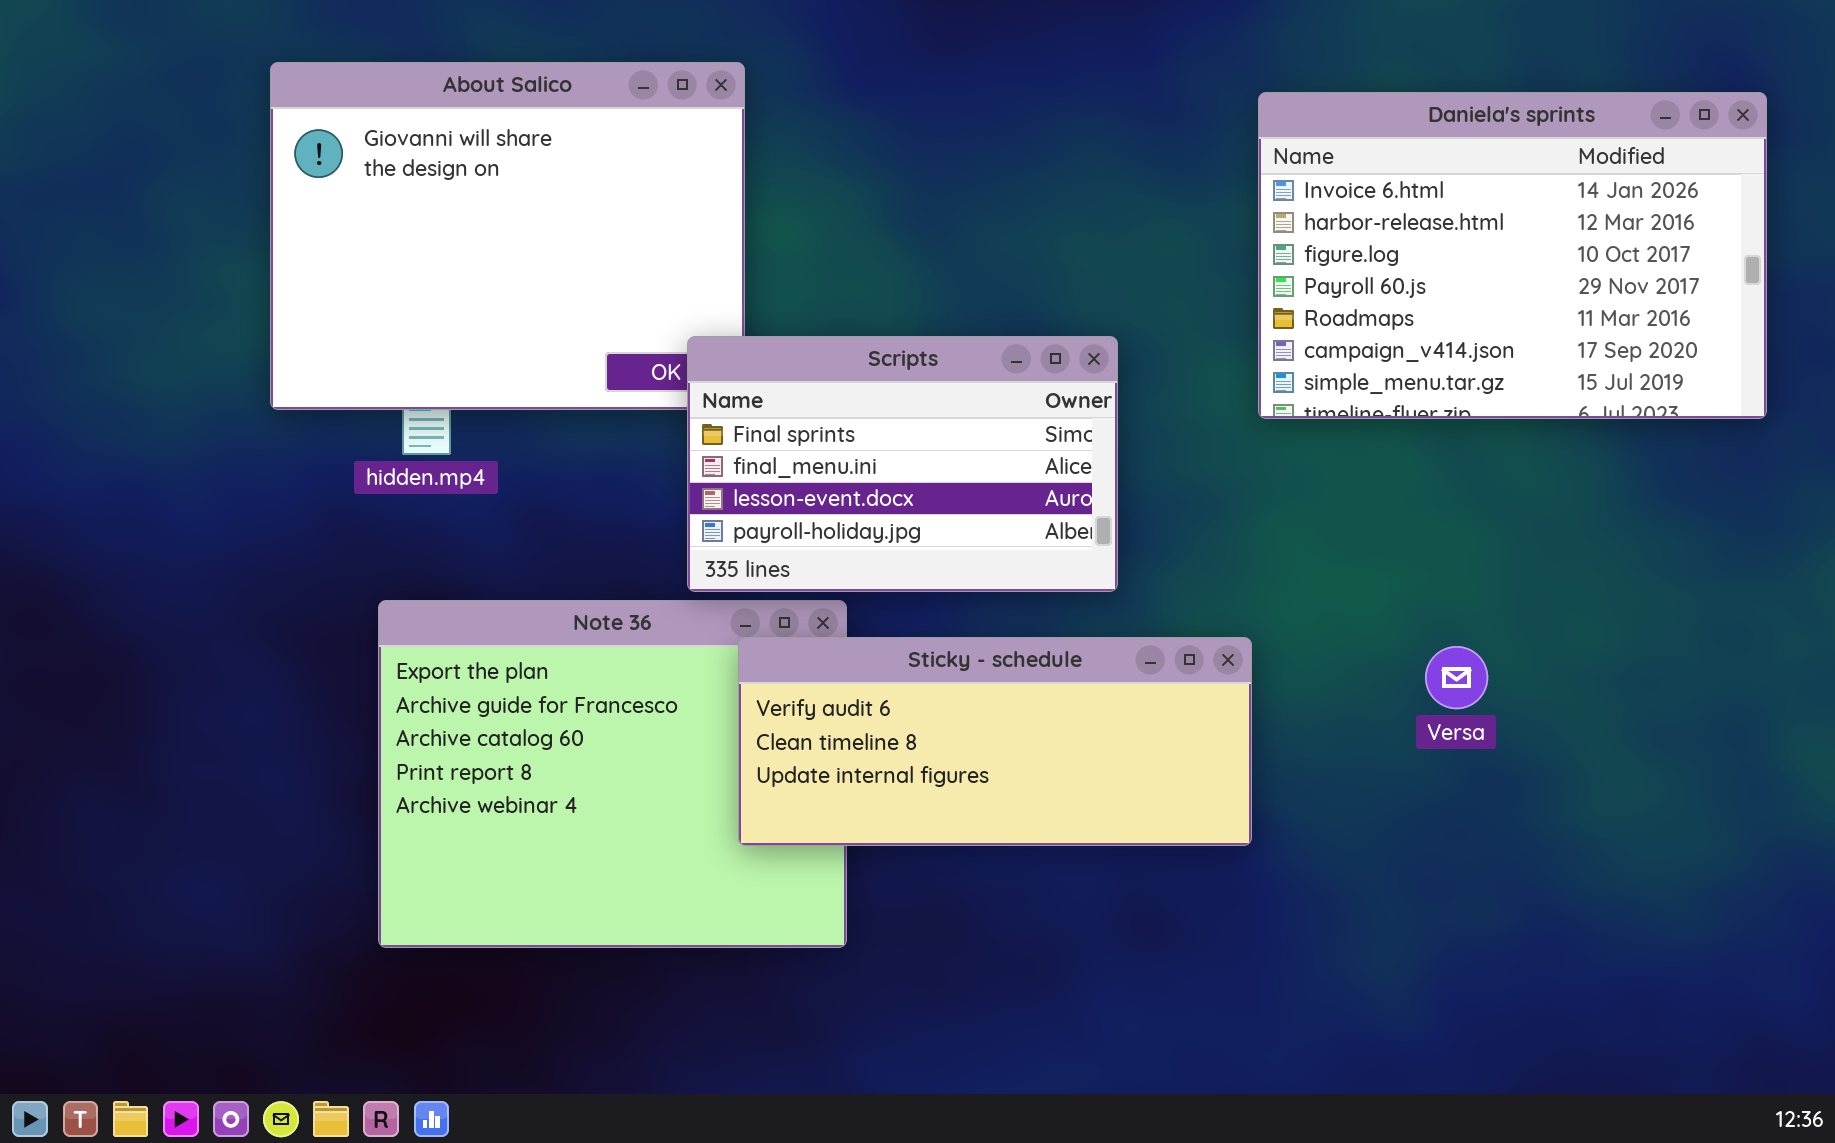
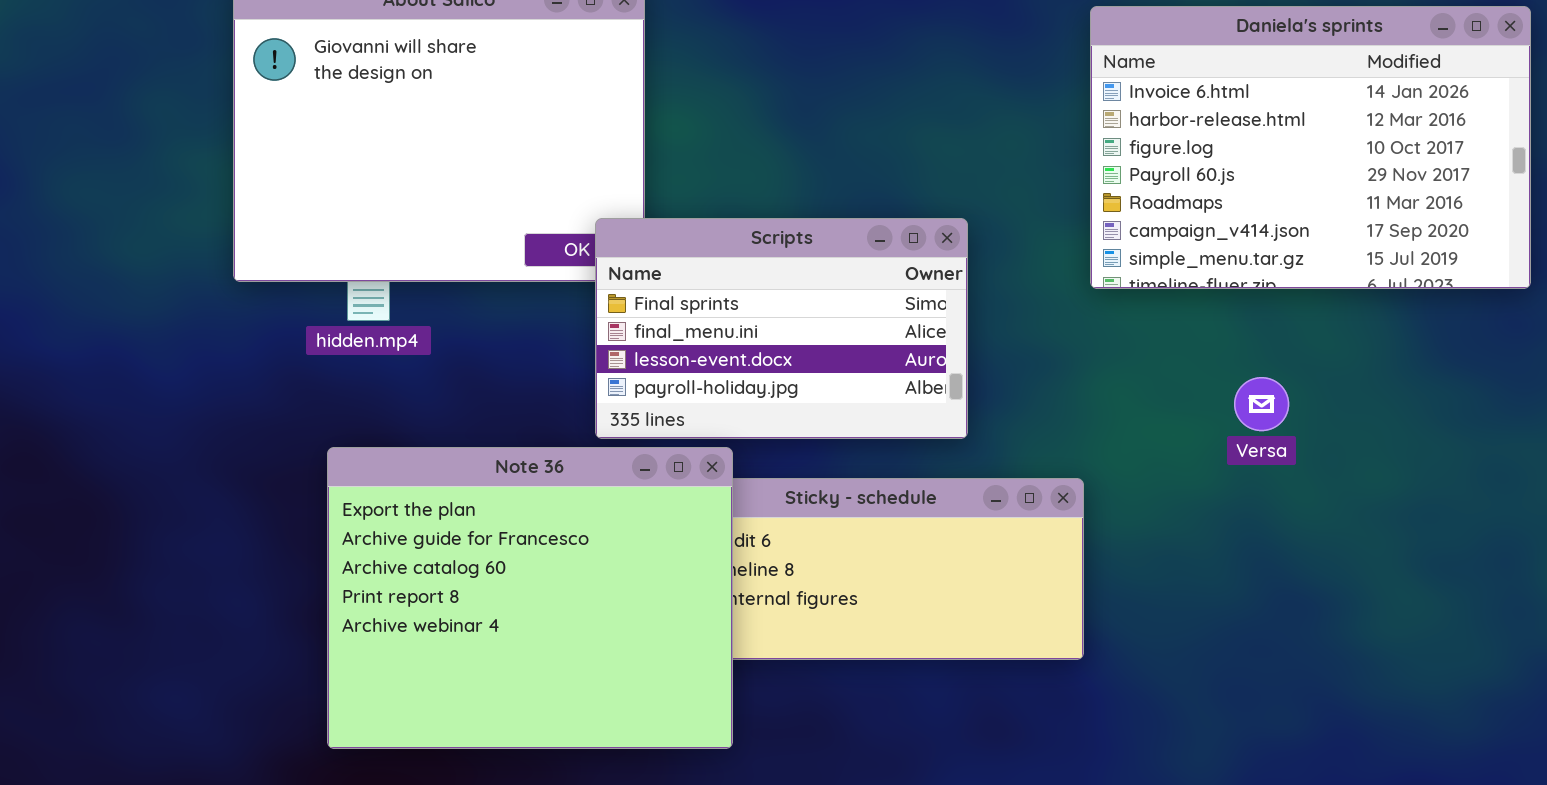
Note 36: [378,600,847,948] -> [327,447,733,749], raised
Versa: [1425,646,1488,709] -> [1234,377,1289,431], moved

